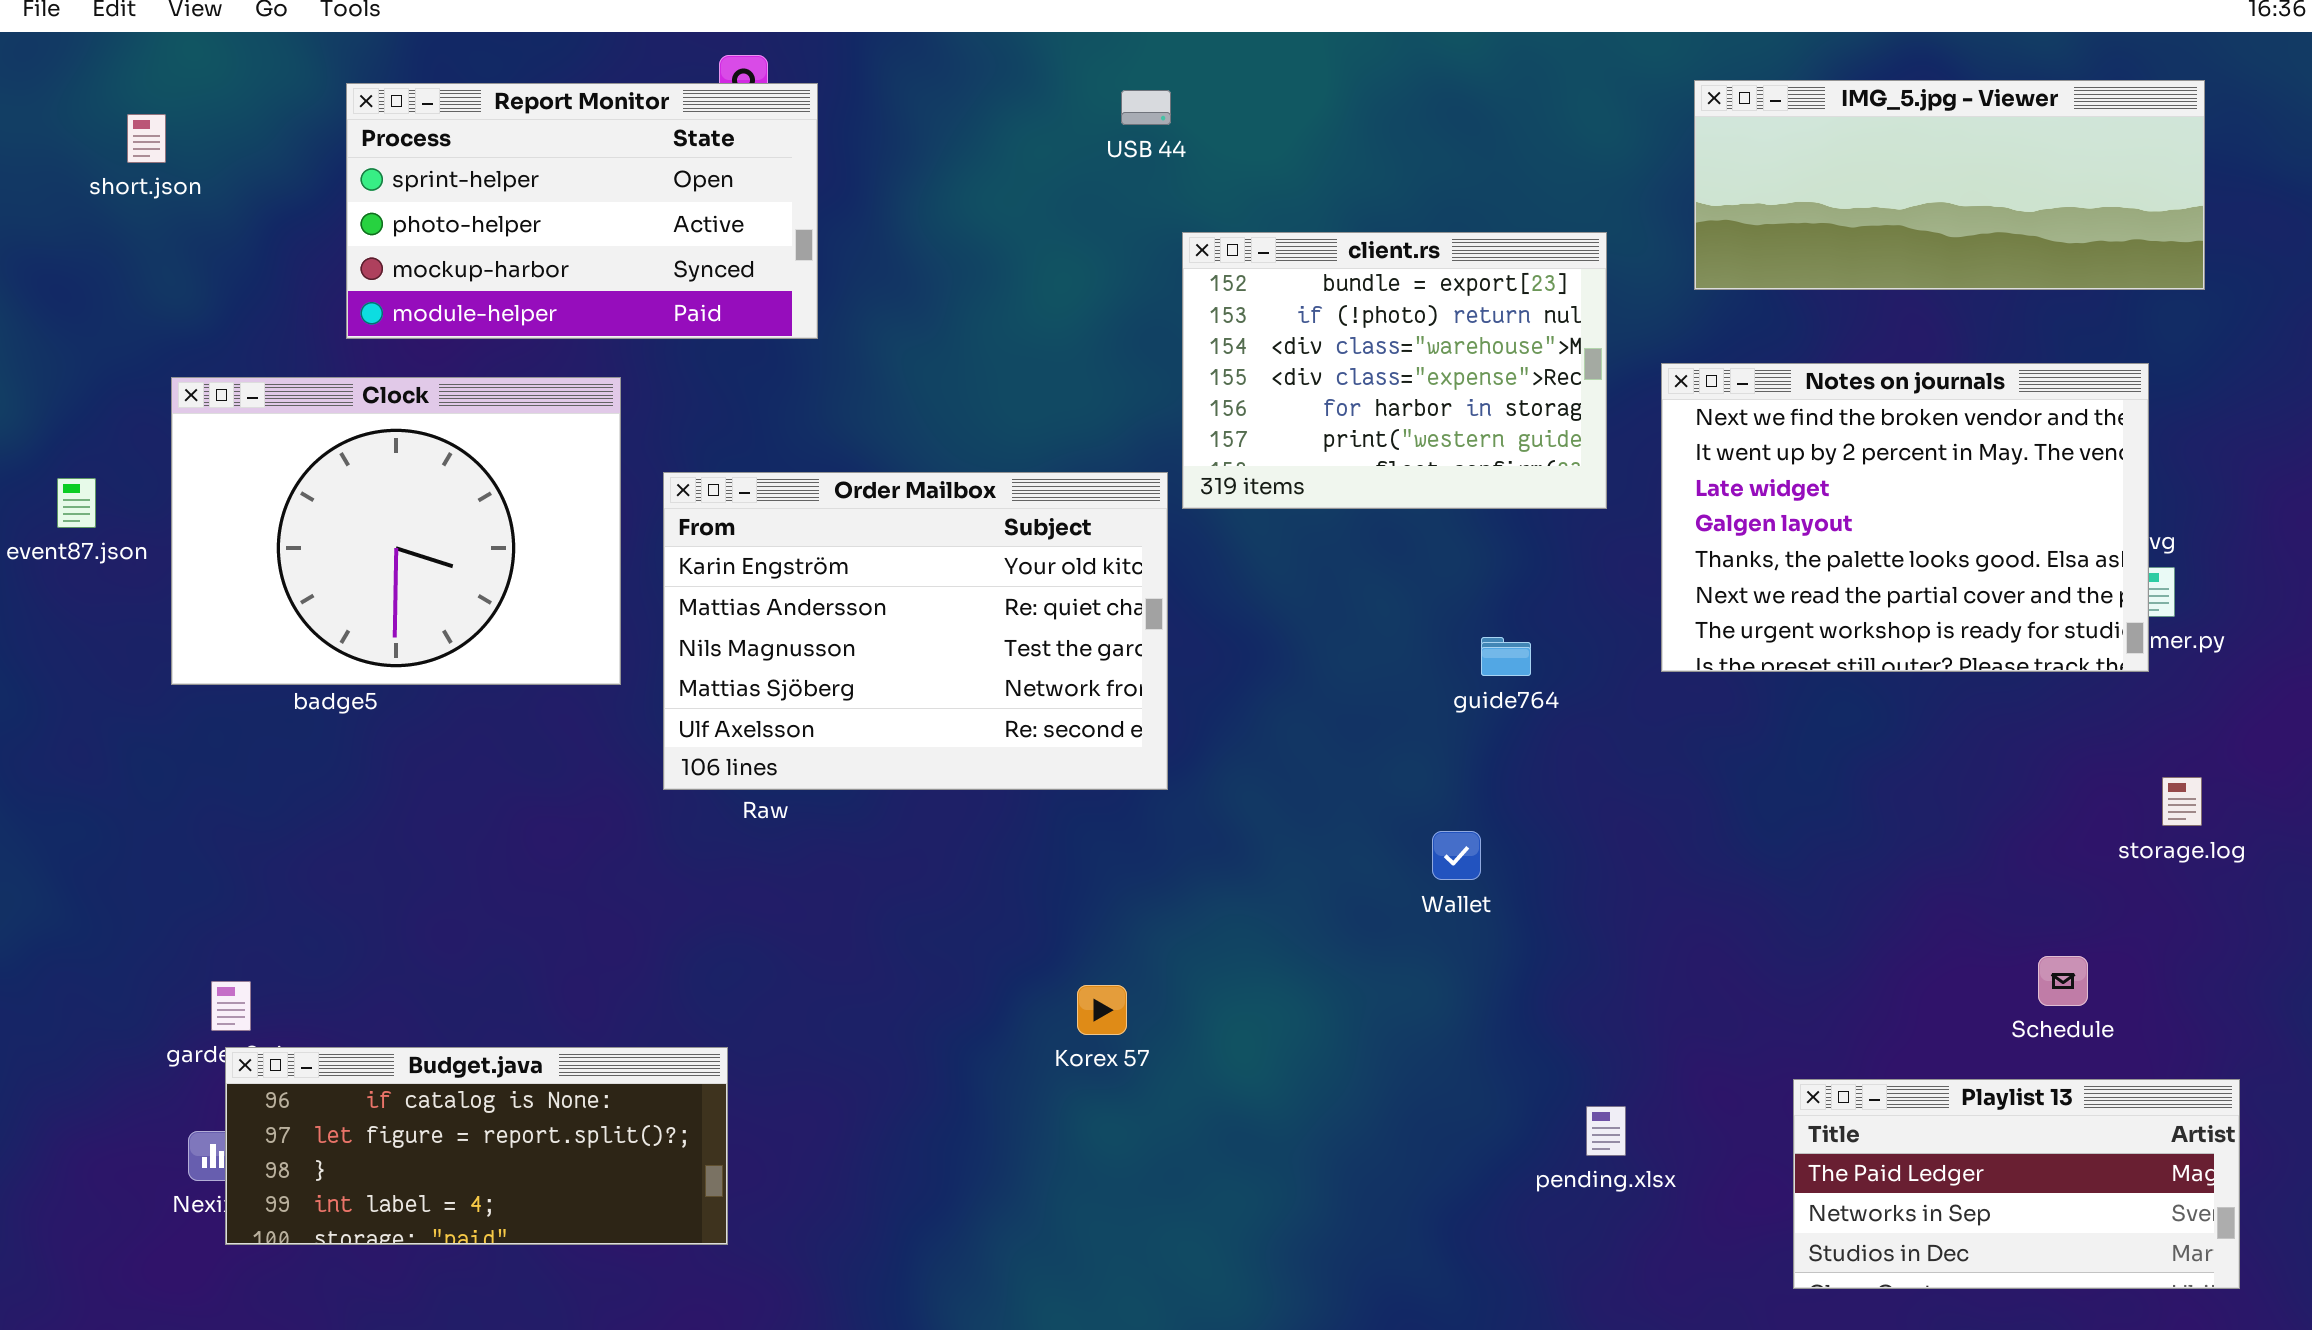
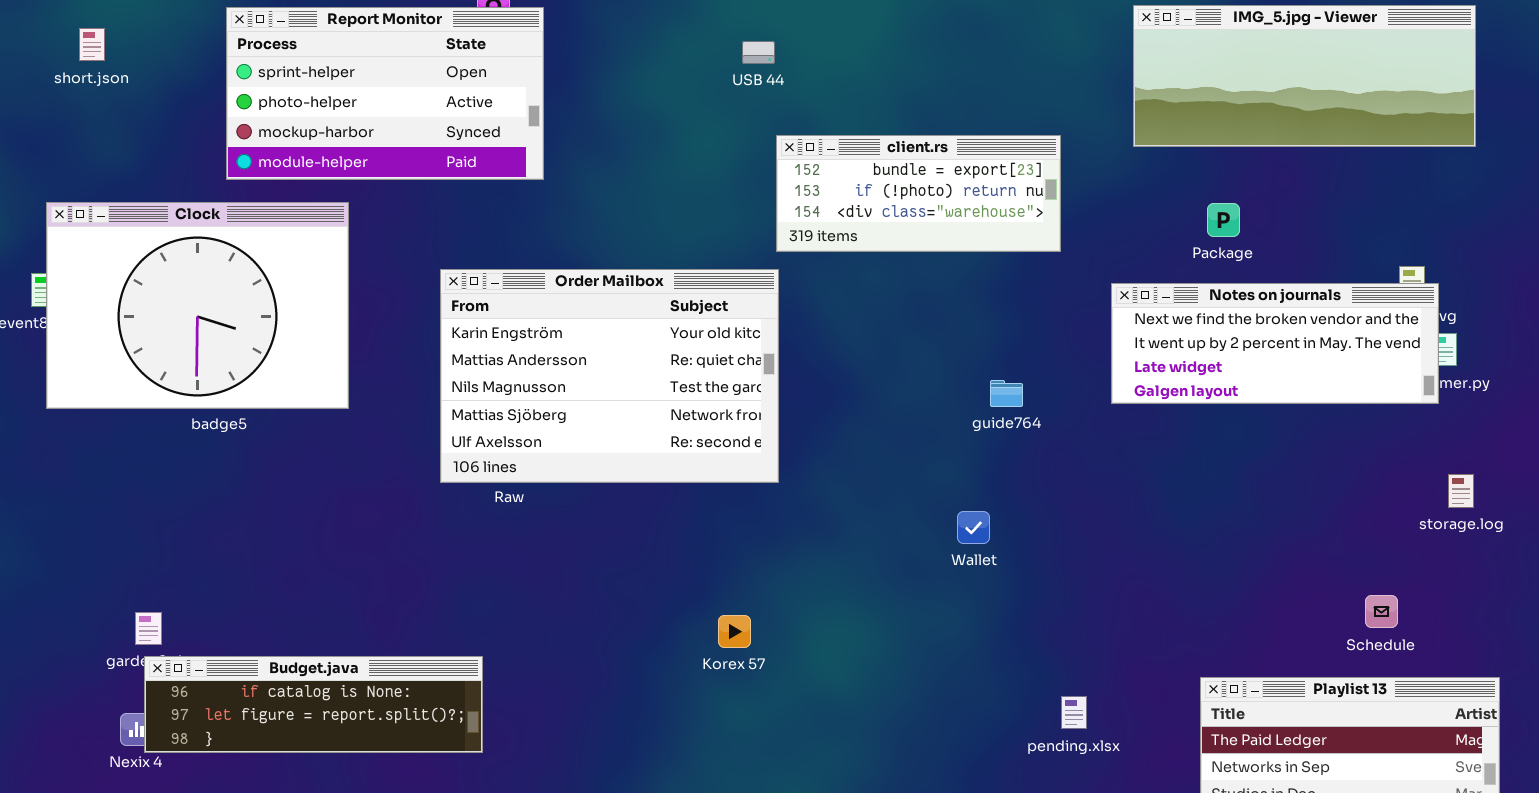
USB 44: [1121,90,1171,125] -> [742,41,775,64], moved
client.rs: [1182,232,1607,509] -> [776,135,1061,252], moved, resized
Notes on journals: [1661,363,2149,672] -> [1111,283,1439,404], resized
Clock: [171,377,621,685] -> [46,202,349,409], moved
Budget.java: [225,1047,728,1245] -> [144,656,483,753], resized

